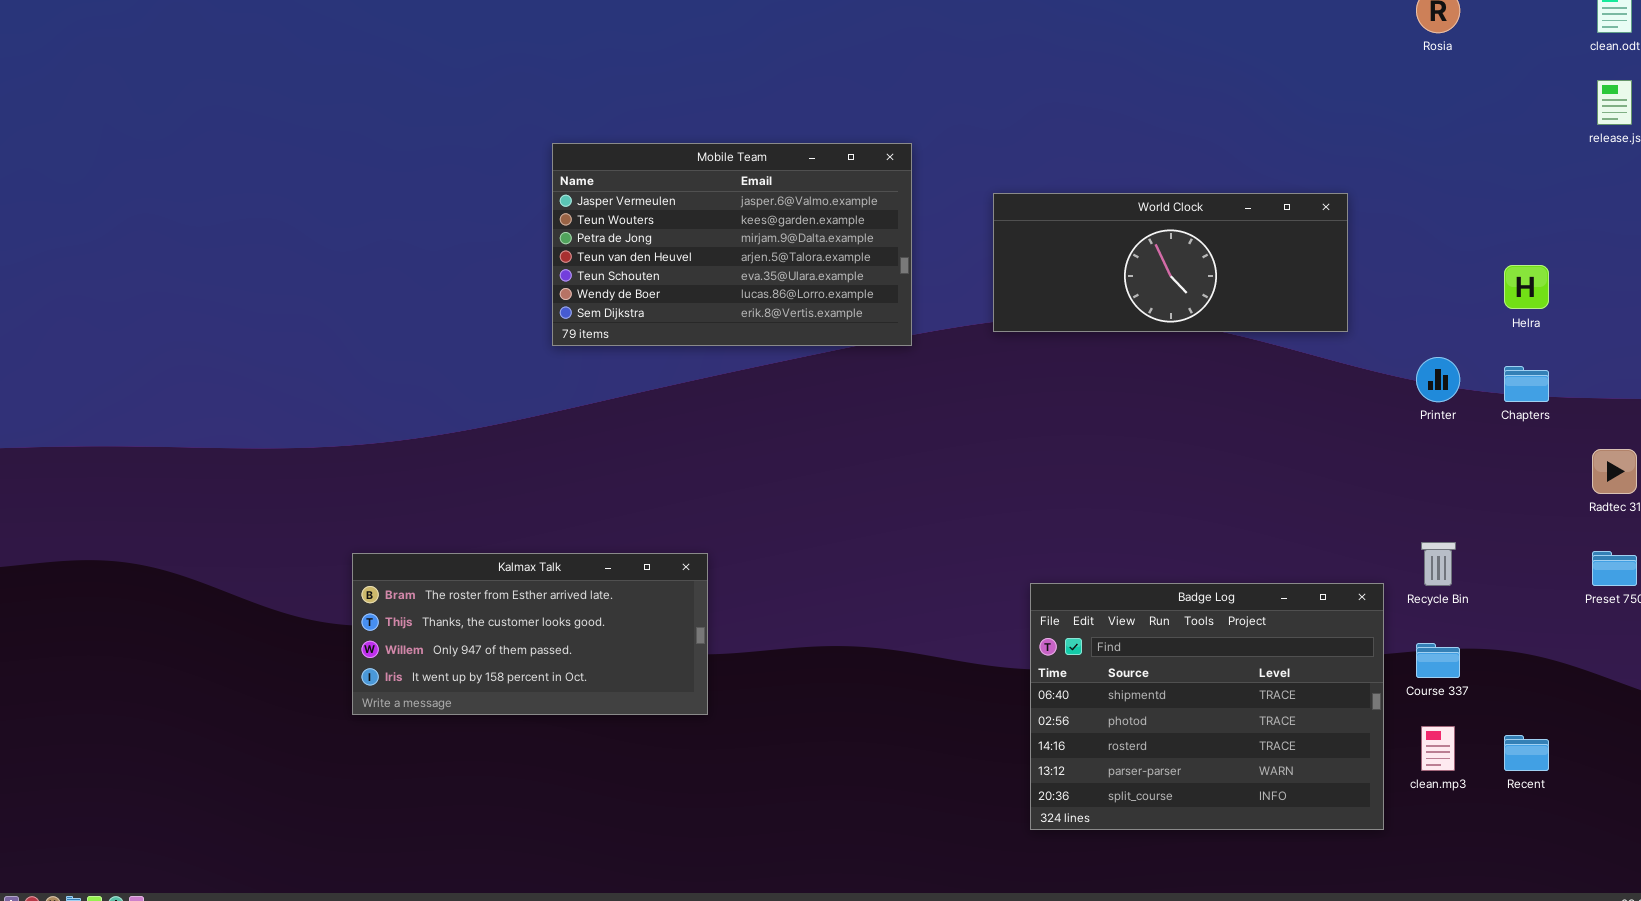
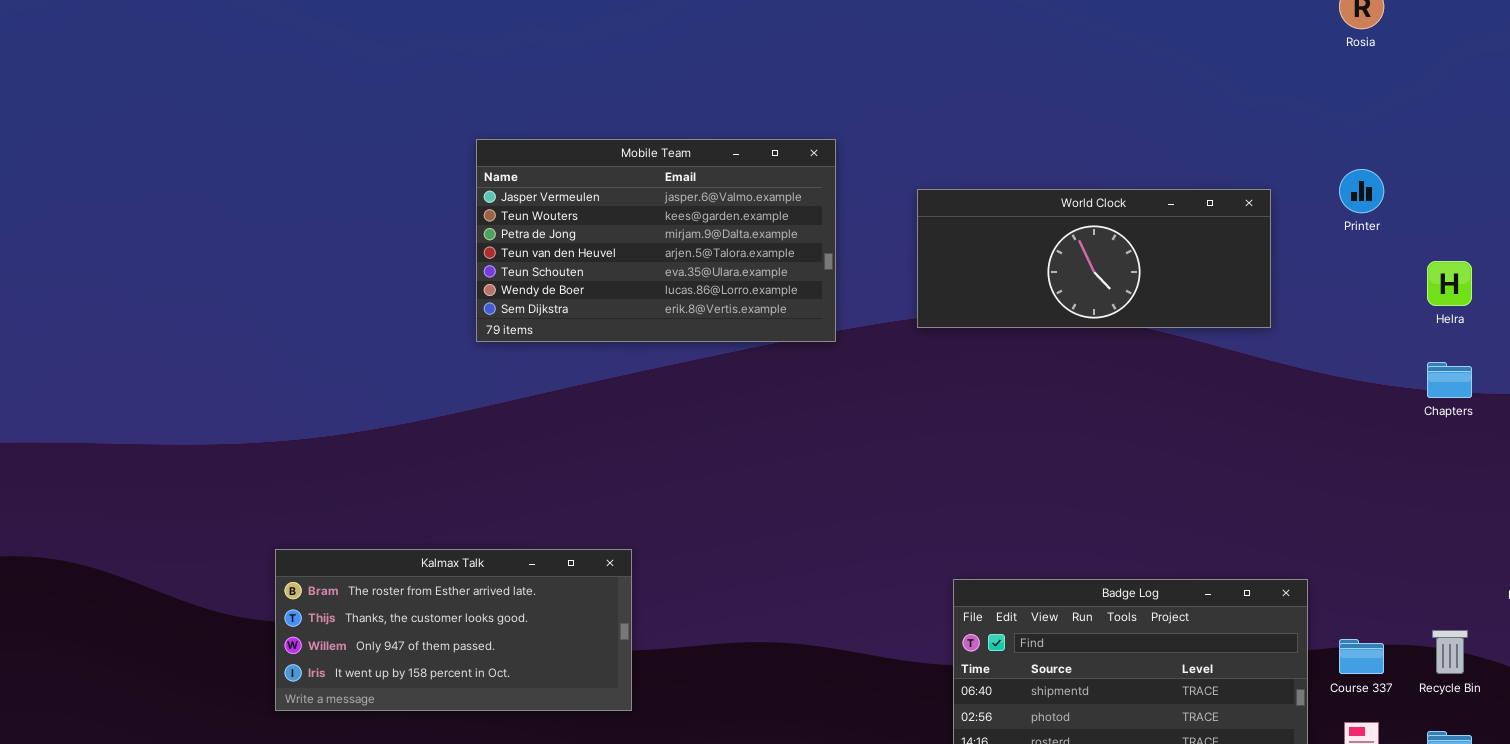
Printer: [1416,357,1460,402] -> [1339,169,1384,213], moved
Recycle Bin: [1421,542,1456,586] -> [1432,630,1468,674], moved

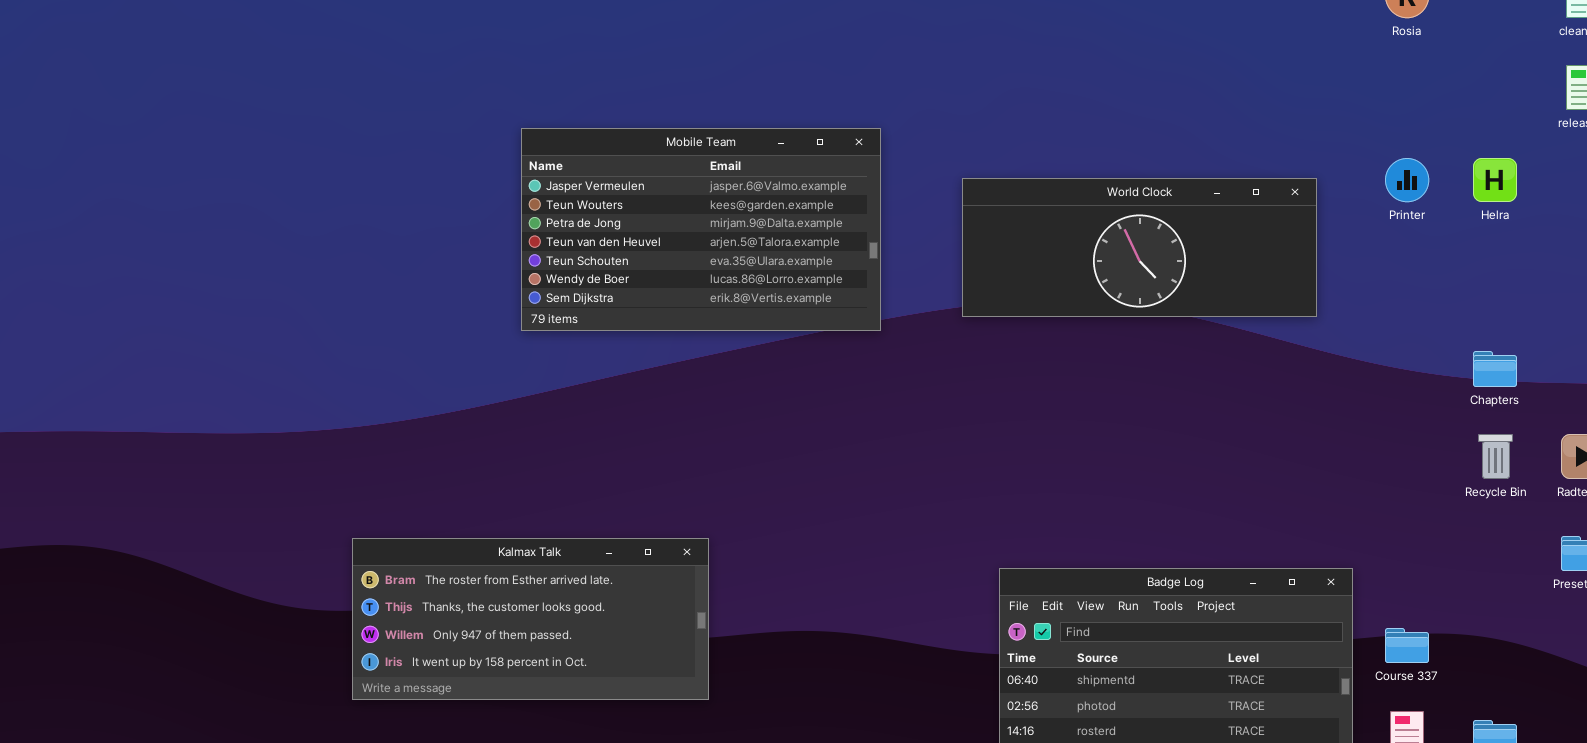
Helra: [1427,261,1472,306] -> [1473,158,1517,202], moved
Kalmax Talk: [275,549,632,711] -> [352,538,709,700], moved
Recycle Bin: [1432,630,1468,674] -> [1478,434,1513,479], moved

